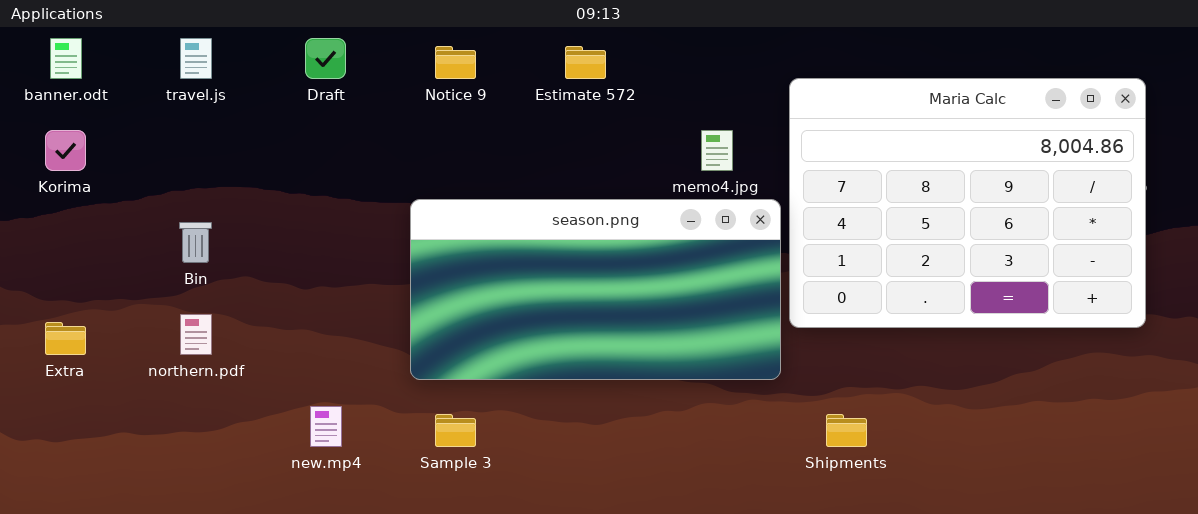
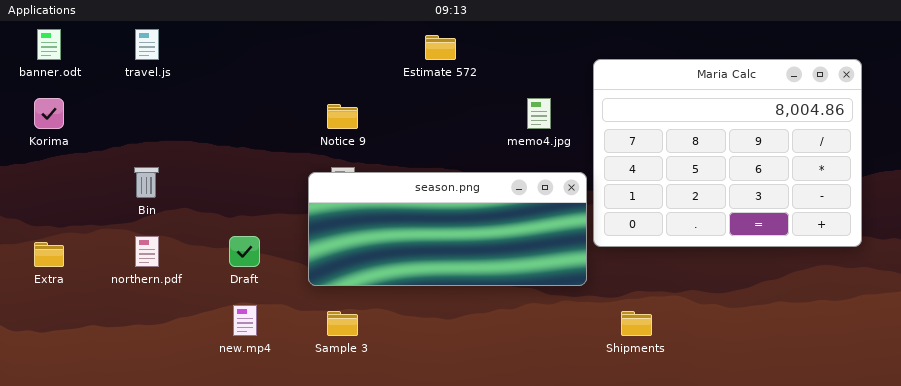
Draft: [305,38,346,79] -> [229,236,260,267], moved
Notice 9: [435,46,476,79] -> [327,104,358,129], moved
season.png: [410,199,781,380] -> [308,172,587,286], resized

